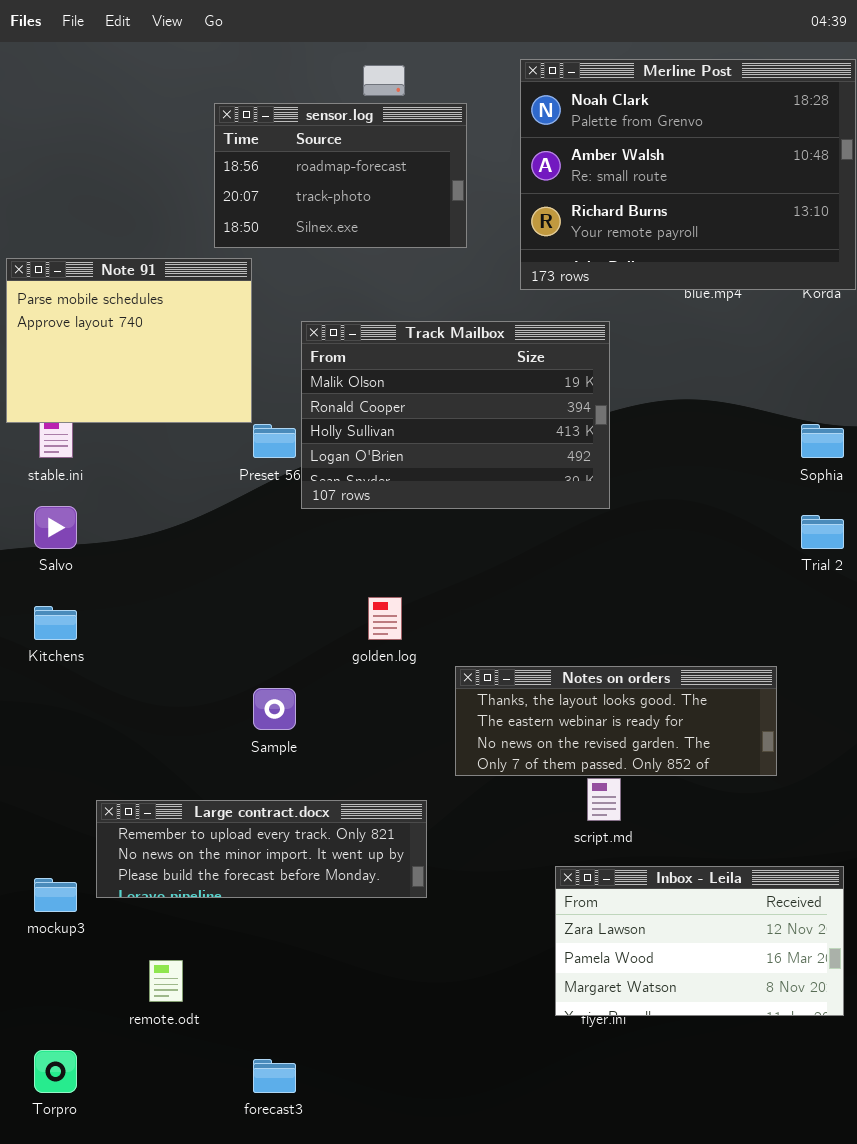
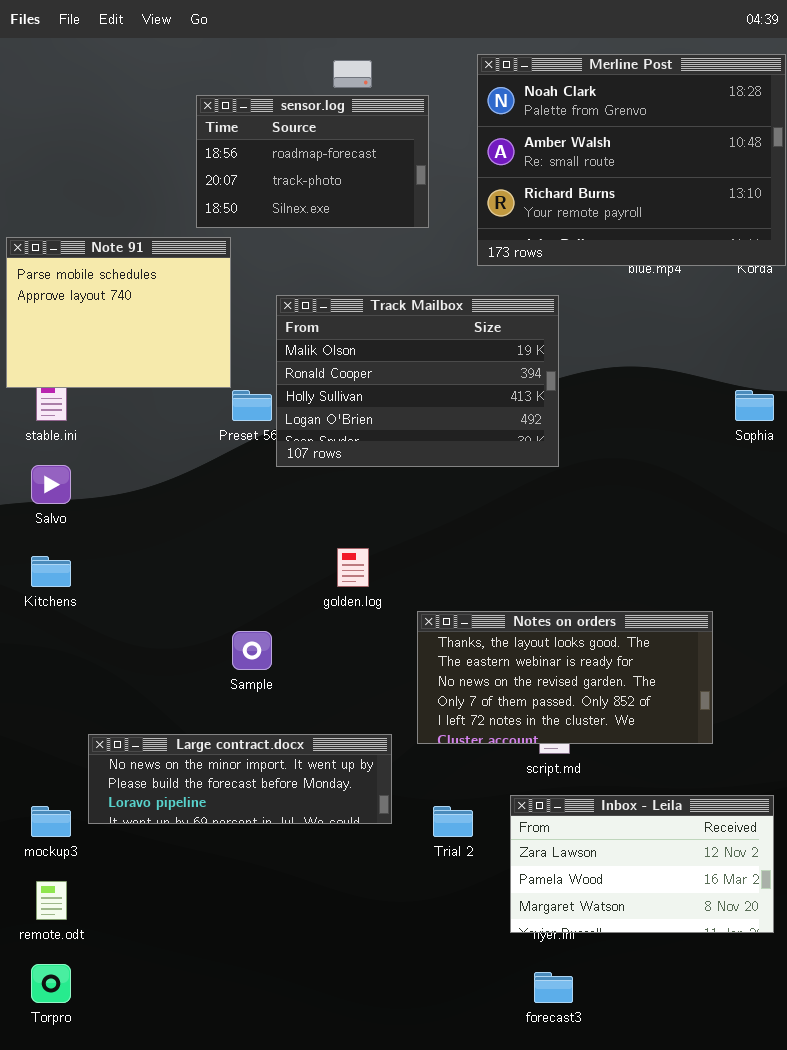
Trial 2: [801,515,844,549] -> [433,806,473,837], moved
Notes on orders: [455,666,777,776] -> [417,611,713,744], resized
Large contract.docx: [96,800,427,898] -> [88,734,392,824], scrolled down 1 row
remote.odt: [149,960,183,1002] -> [36,881,67,920], moved
forecast3: [253,1059,296,1093] -> [534,972,573,1003], moved

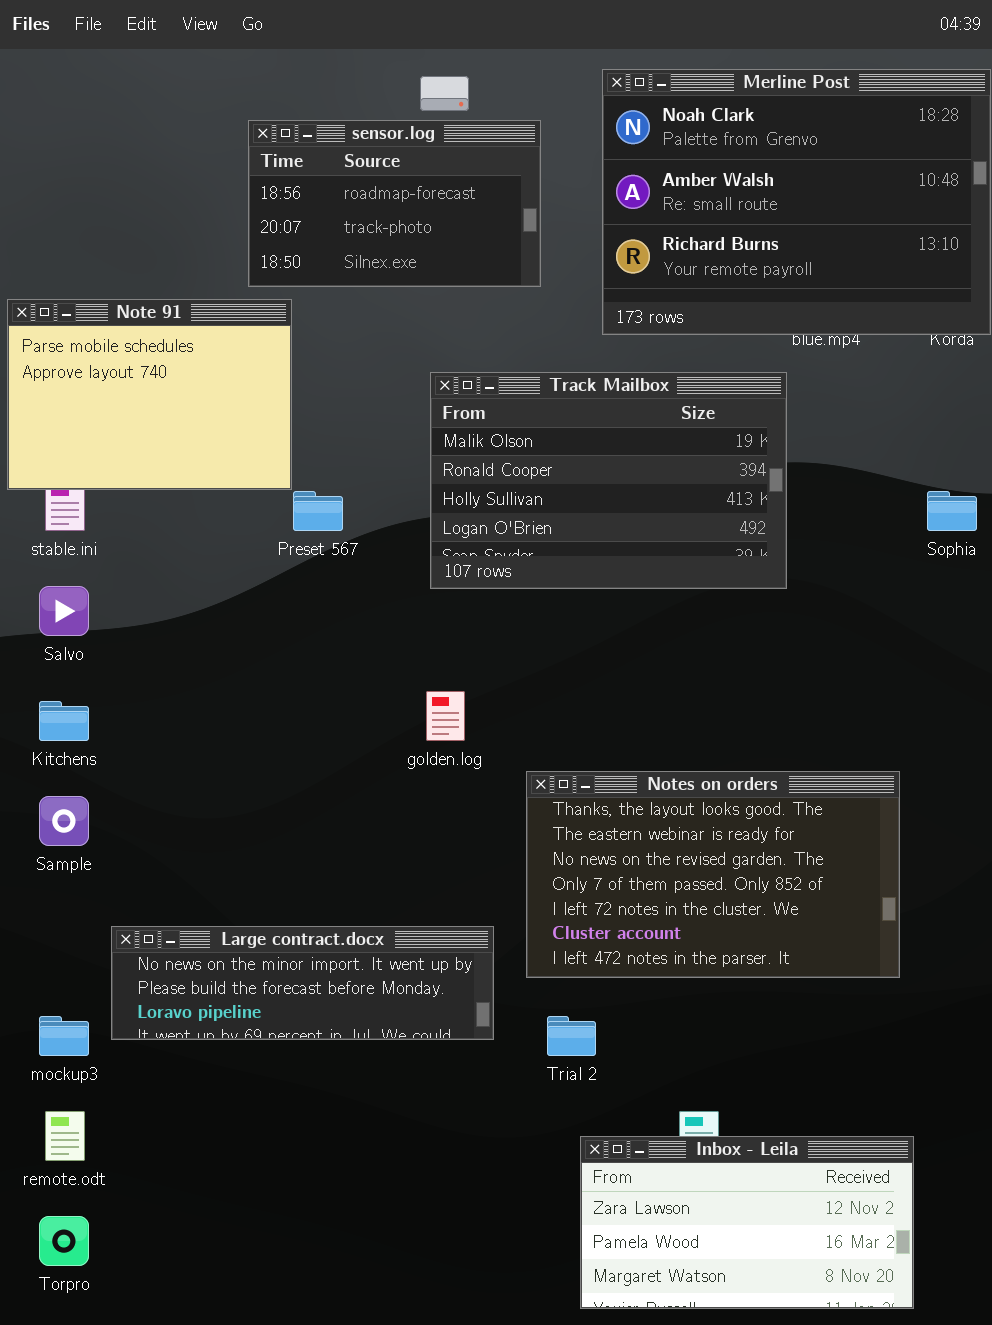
Track Mailbox: [276,295,559,467] -> [430,372,787,589], moved
Notes on orders: [417,611,713,744] -> [526,771,900,978], resized
Sample: [232,631,272,670] -> [39,796,89,846], moved
Inbox - Leila: [510,795,774,933] -> [580,1136,914,1309], moved

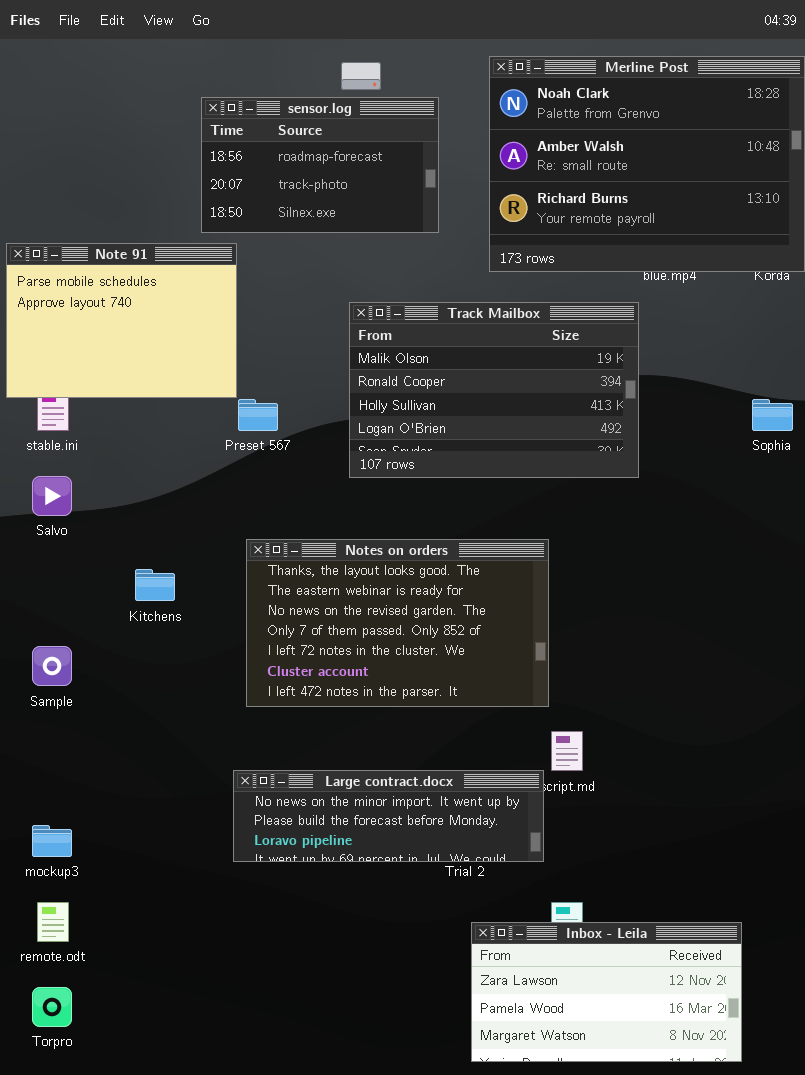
Kitchens: [39,701,89,741] -> [135,569,175,601], moved
Notes on orders: [526,771,900,978] -> [246,539,549,707], moved
Large contract.docx: [111,926,494,1040] -> [233,770,544,862], moved

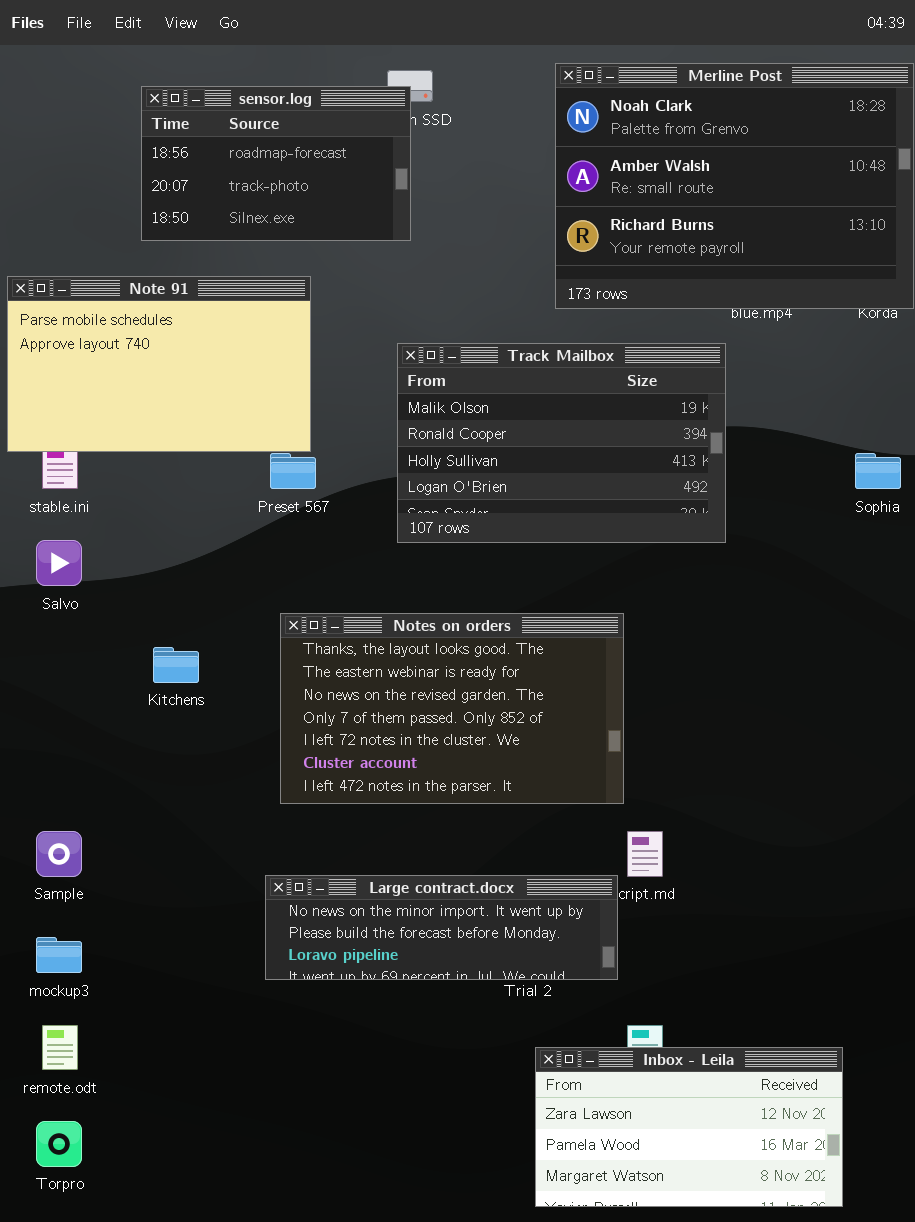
sensor.log: [201,97,439,233] -> [141,86,411,241], moved
Note 91: [6,243,237,398] -> [7,276,311,452], resized
Sample: [32,646,72,686] -> [36,831,82,877], moved

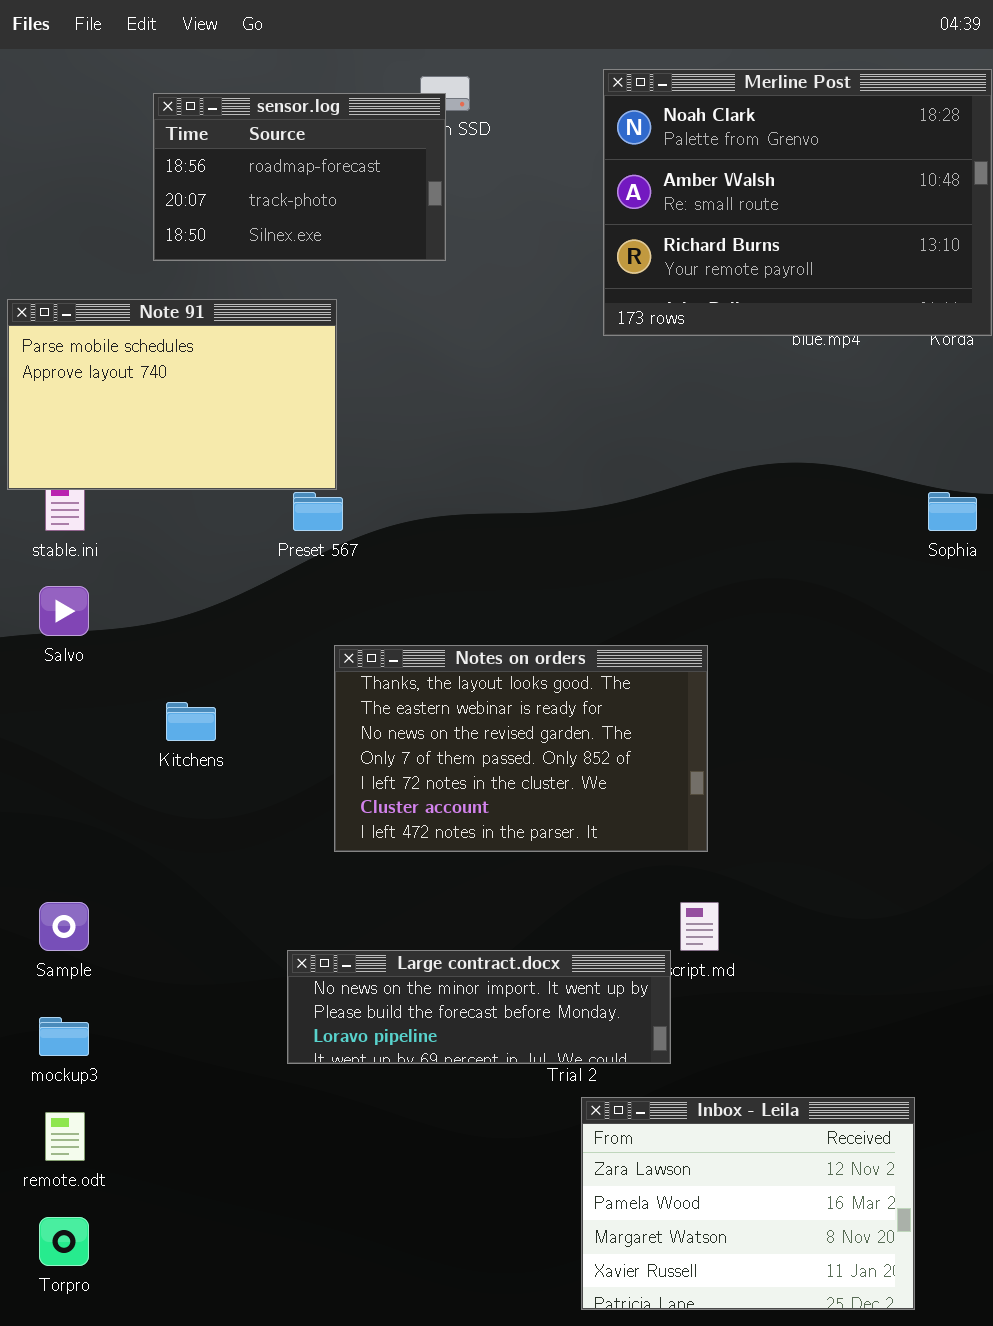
Track Mailbox: [397,343,726,543] -> none, closed
Notes on orders: [280,613,624,804] -> [334,645,708,852], moved
Inbox - Leila: [535,1047,843,1207] -> [581,1097,915,1310], resized

